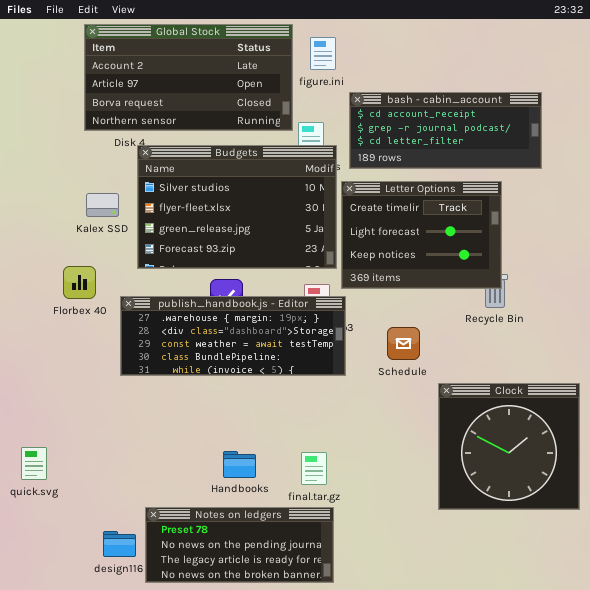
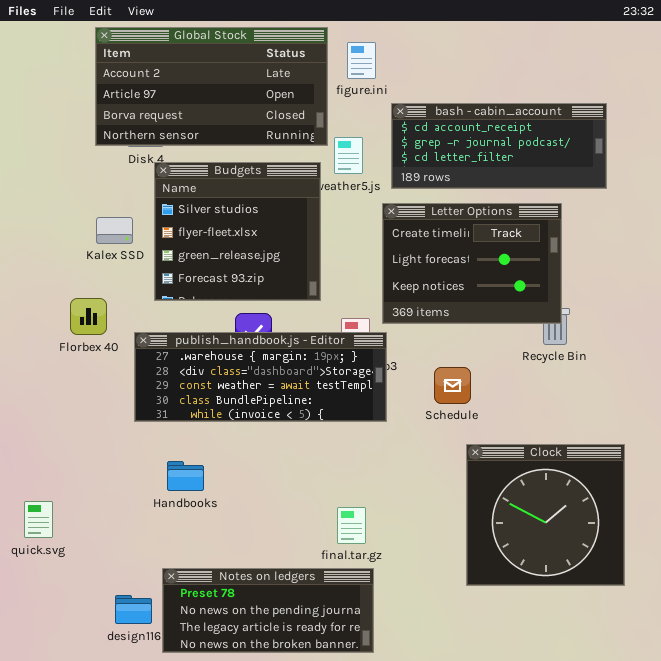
Budgets: [137,145,337,269] -> [154,162,321,301], resized
Clock: [438,383,580,510] -> [466,444,625,586], moved
Handbooks: [223,451,256,478] -> [167,461,204,491], moved

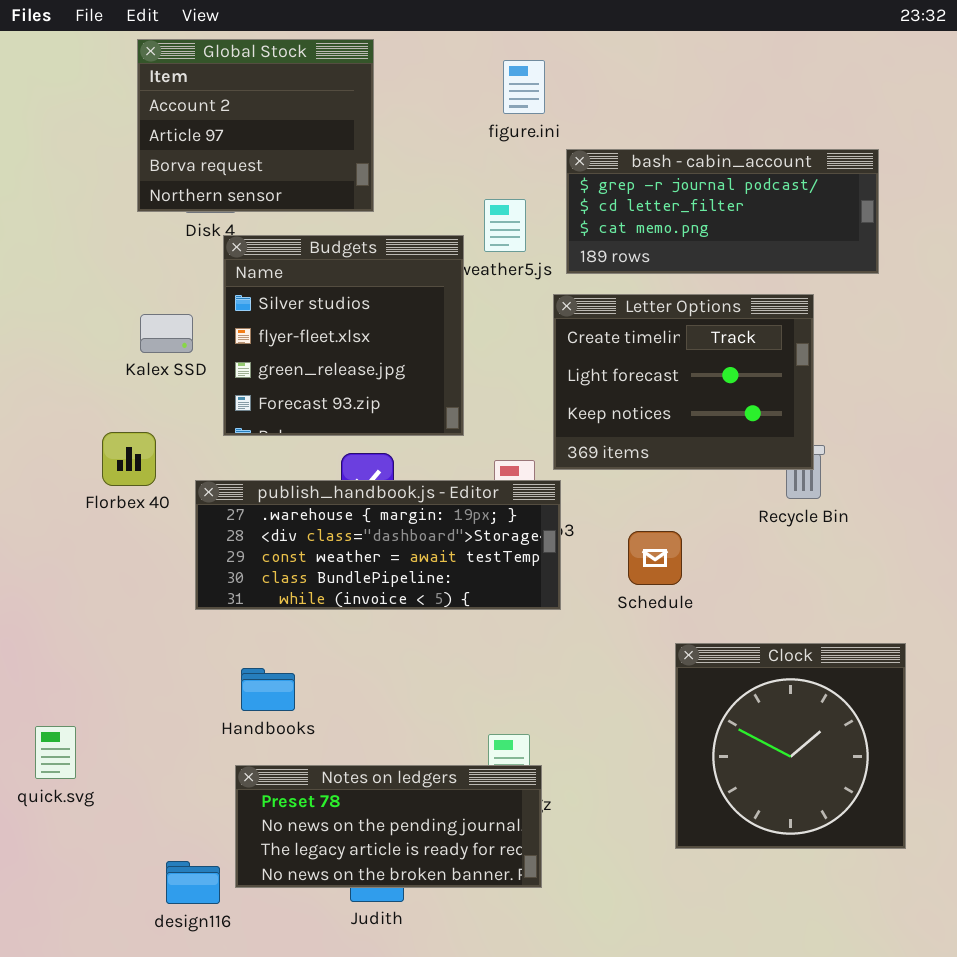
Global Stock: [95,27,328,146] -> [137,39,374,212], resized
bash - cabin_account: [391,103,607,189] -> [566,149,879,274], scrolled down 1 row
Notes on ledgers: [162,568,374,653] -> [235,765,542,888], moved

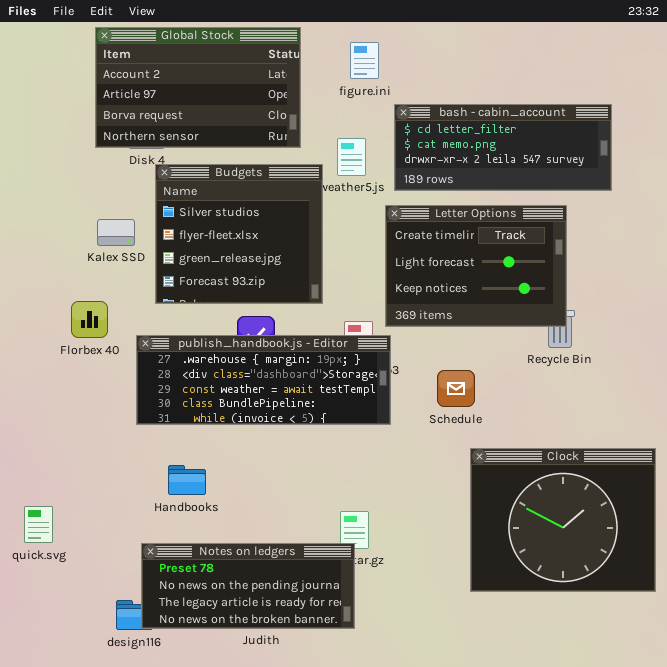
Global Stock: [137,39,374,212] -> [95,27,301,148], resized
bash - cabin_account: [566,149,879,274] -> [394,104,612,191], scrolled down 1 row
Clock: [675,643,906,849] -> [470,448,656,592], resized
Notes on ledgers: [235,765,542,888] -> [141,543,355,629], moved

